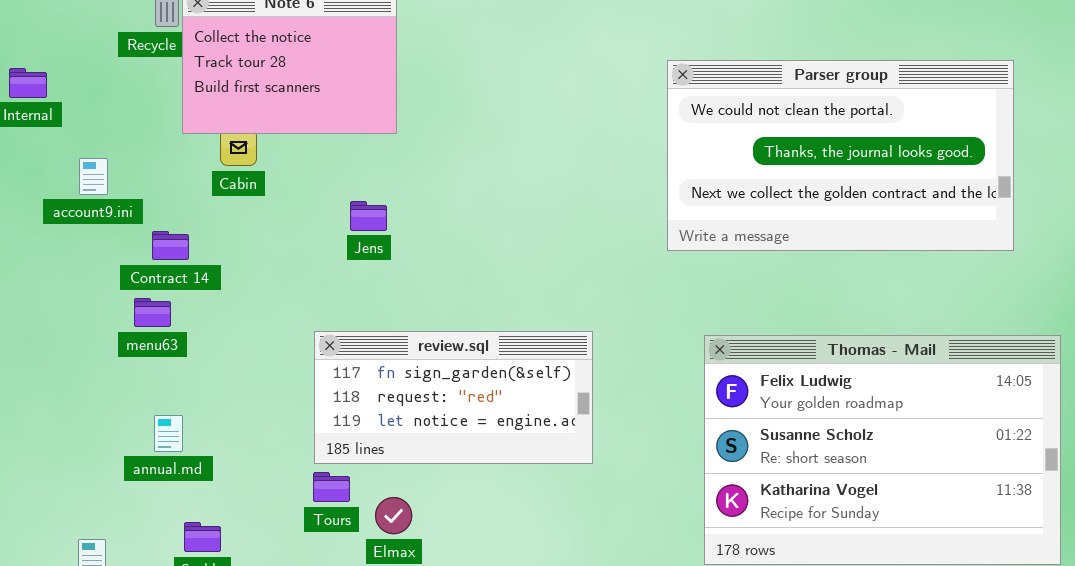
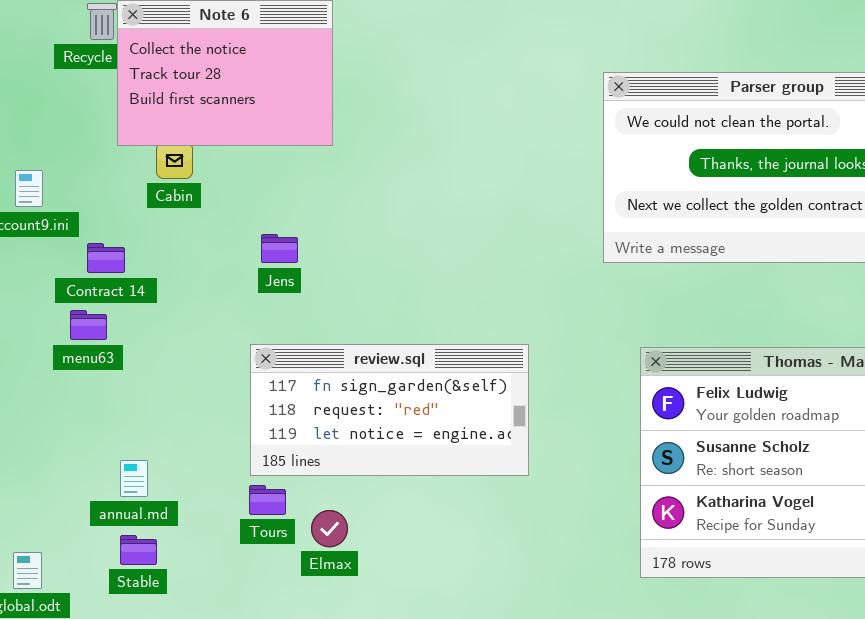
Jens: [350,201,387,231] -> [261,234,298,263], moved
annual.md: [154,415,183,452] -> [120,460,148,497], moved

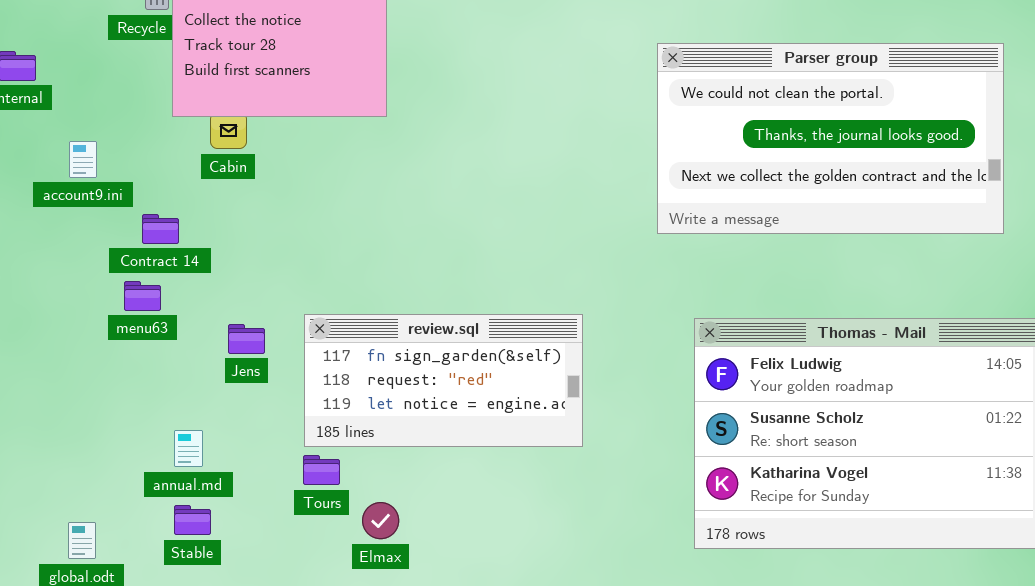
Jens: [261,234,298,263] -> [228,324,265,354], moved
Elmax: [311,510,348,547] -> [362,502,399,539], moved

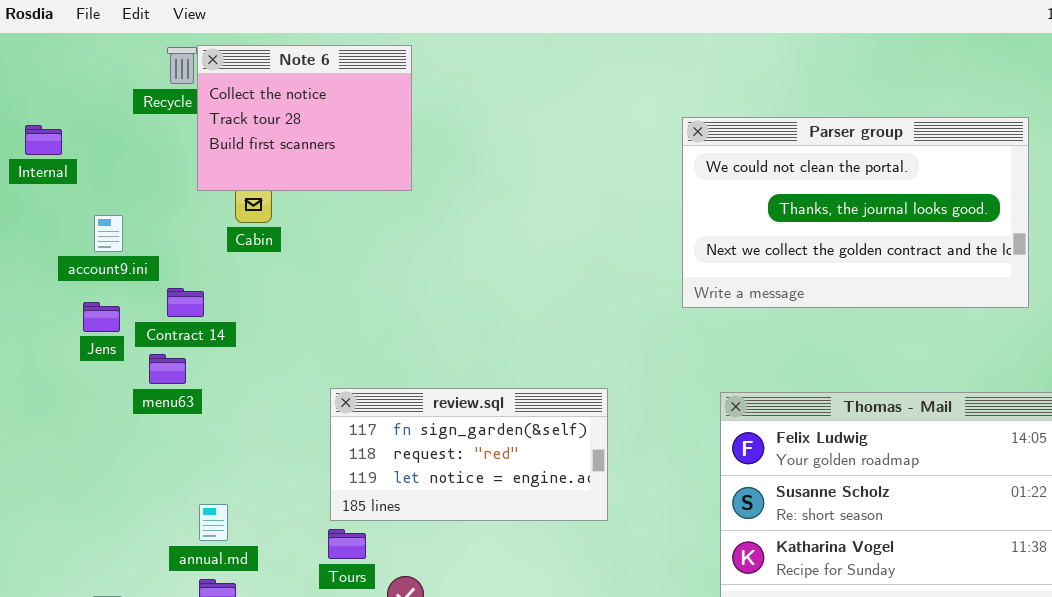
Jens: [228,324,265,354] -> [83,302,120,332], moved

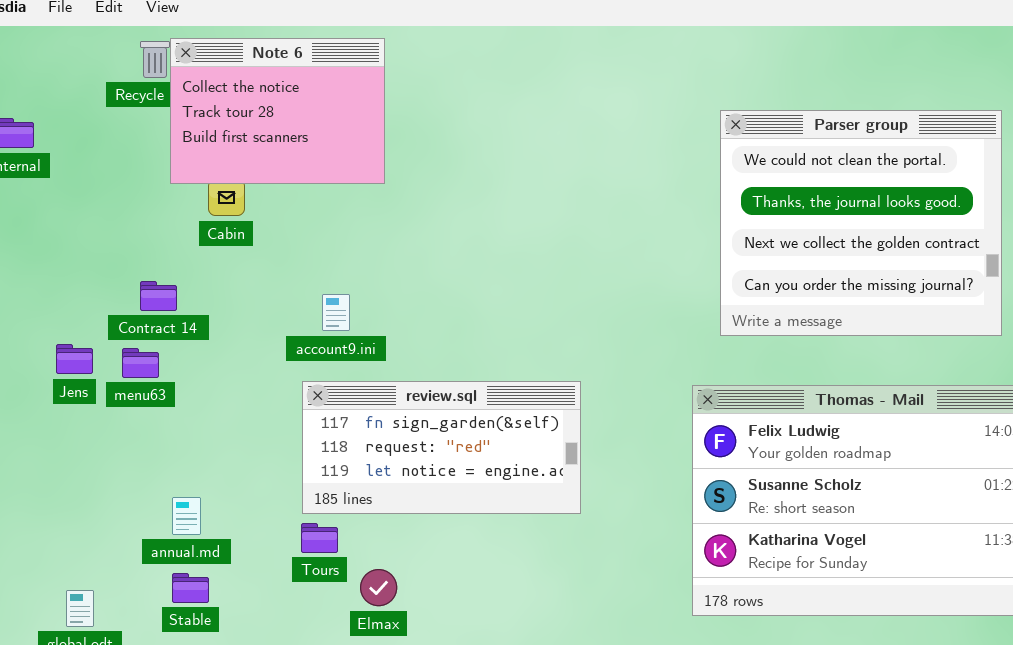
Parser group: [682,117,1029,308] -> [720,110,1002,336], resized
account9.ini: [94,215,123,252] -> [322,294,350,331], moved
Jens: [83,302,120,332] -> [56,344,93,374], moved

